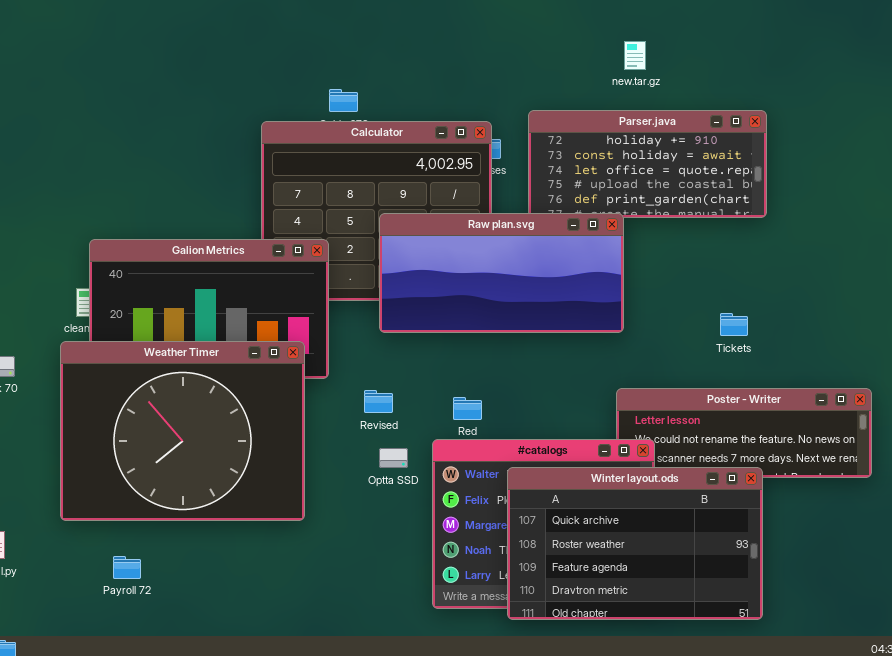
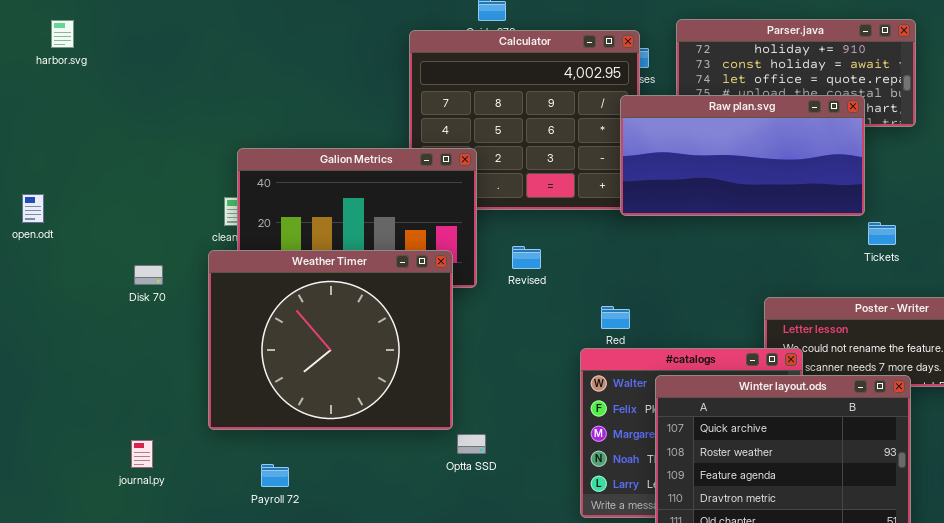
Raw plan.svg: [379,213,624,333] -> [620,95,865,216], moved
Revised: [364,390,393,413] -> [512,246,541,269], moved
Optta SSD: [379,448,408,468] -> [457,434,486,454], moved

